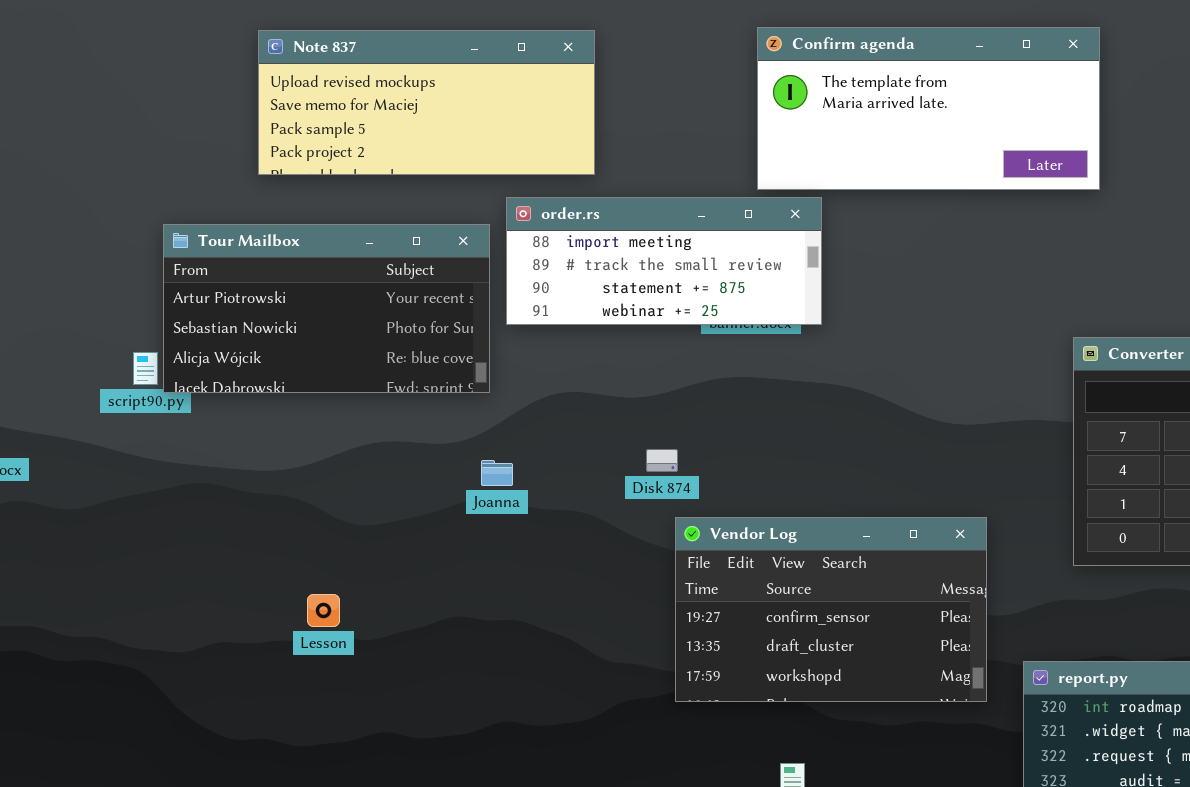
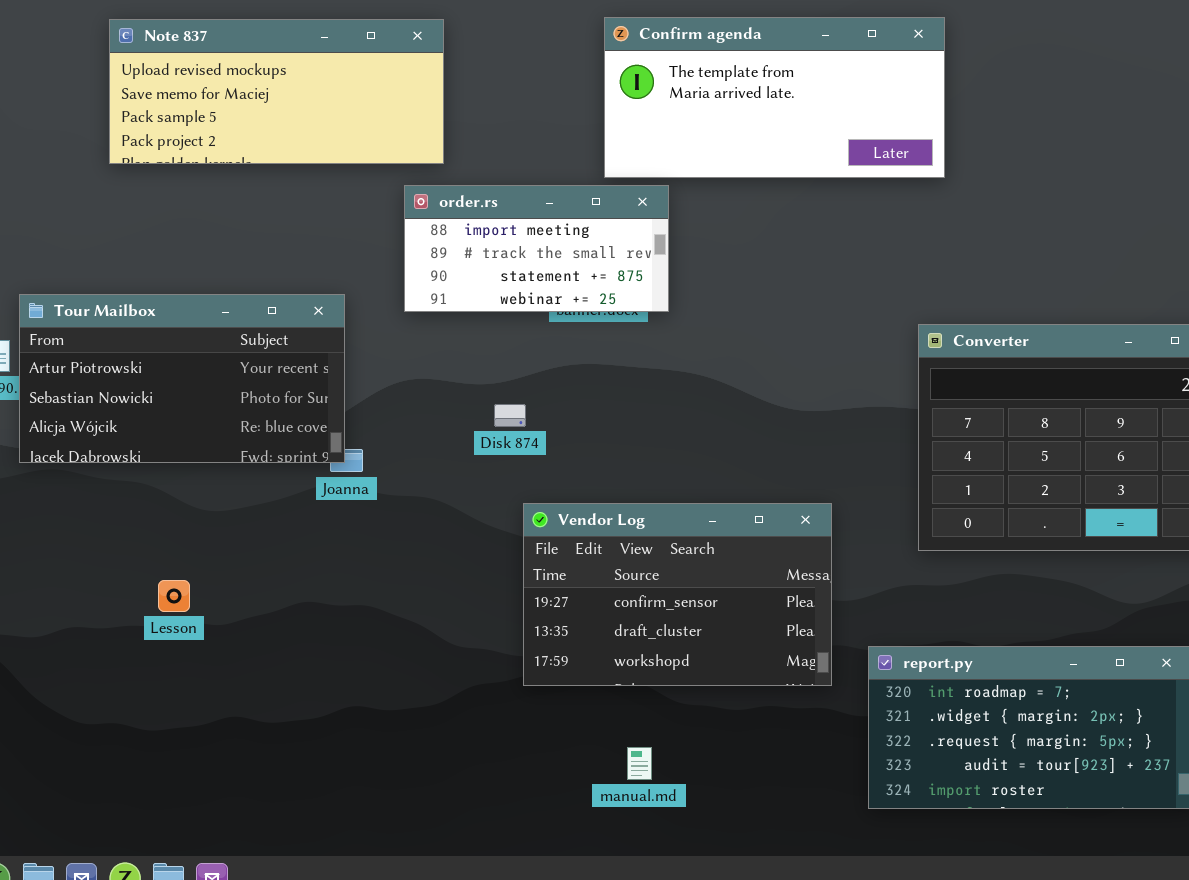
order.rs: [506,197,822,325] -> [404,185,669,312], resized
Tour Mailbox: [163,224,490,393] -> [19,294,345,463], moved
Disk 874: [646,449,678,472] -> [494,404,526,427], moved

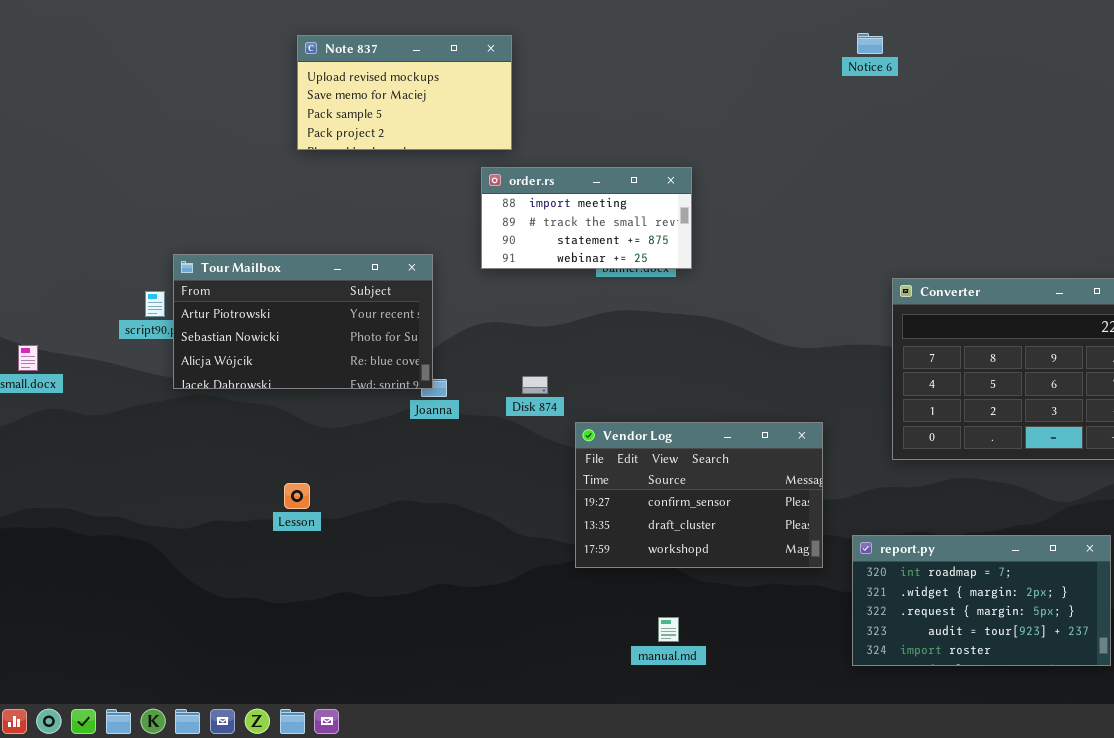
Confirm agenda: [604,17,945,178] -> none, closed
Note 837: [109,19,444,164] -> [297,35,512,150], resized
Disk 874: [494,404,526,427] -> [522,376,548,394], moved

